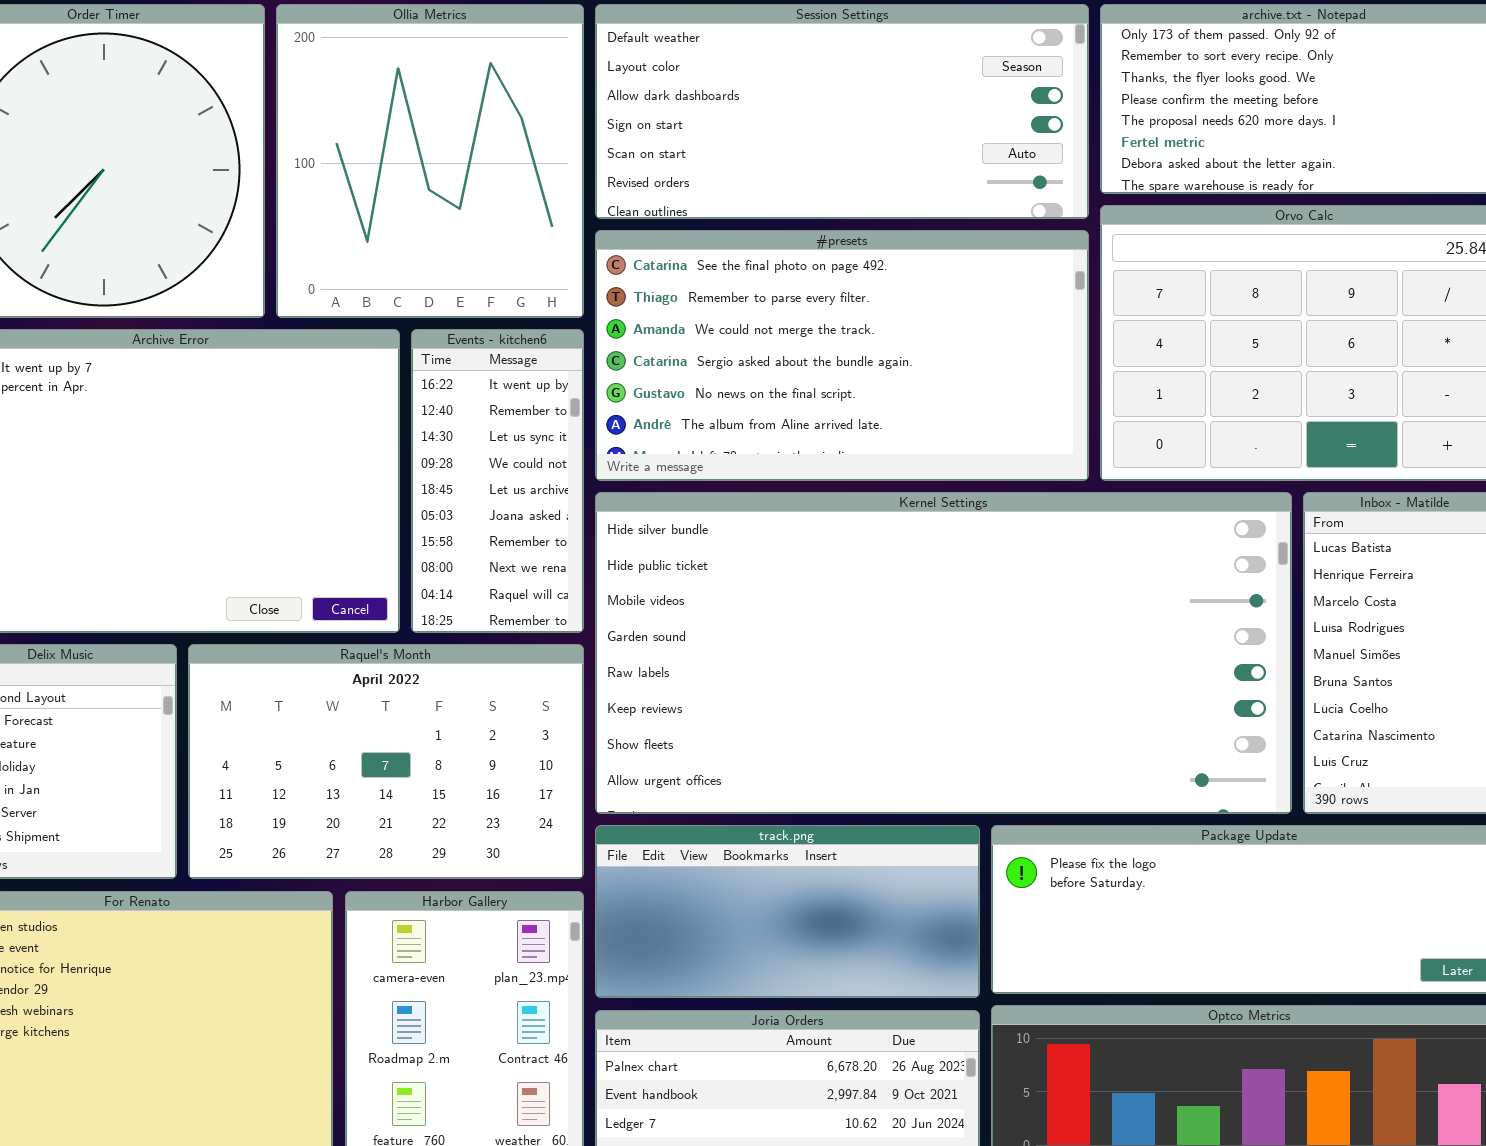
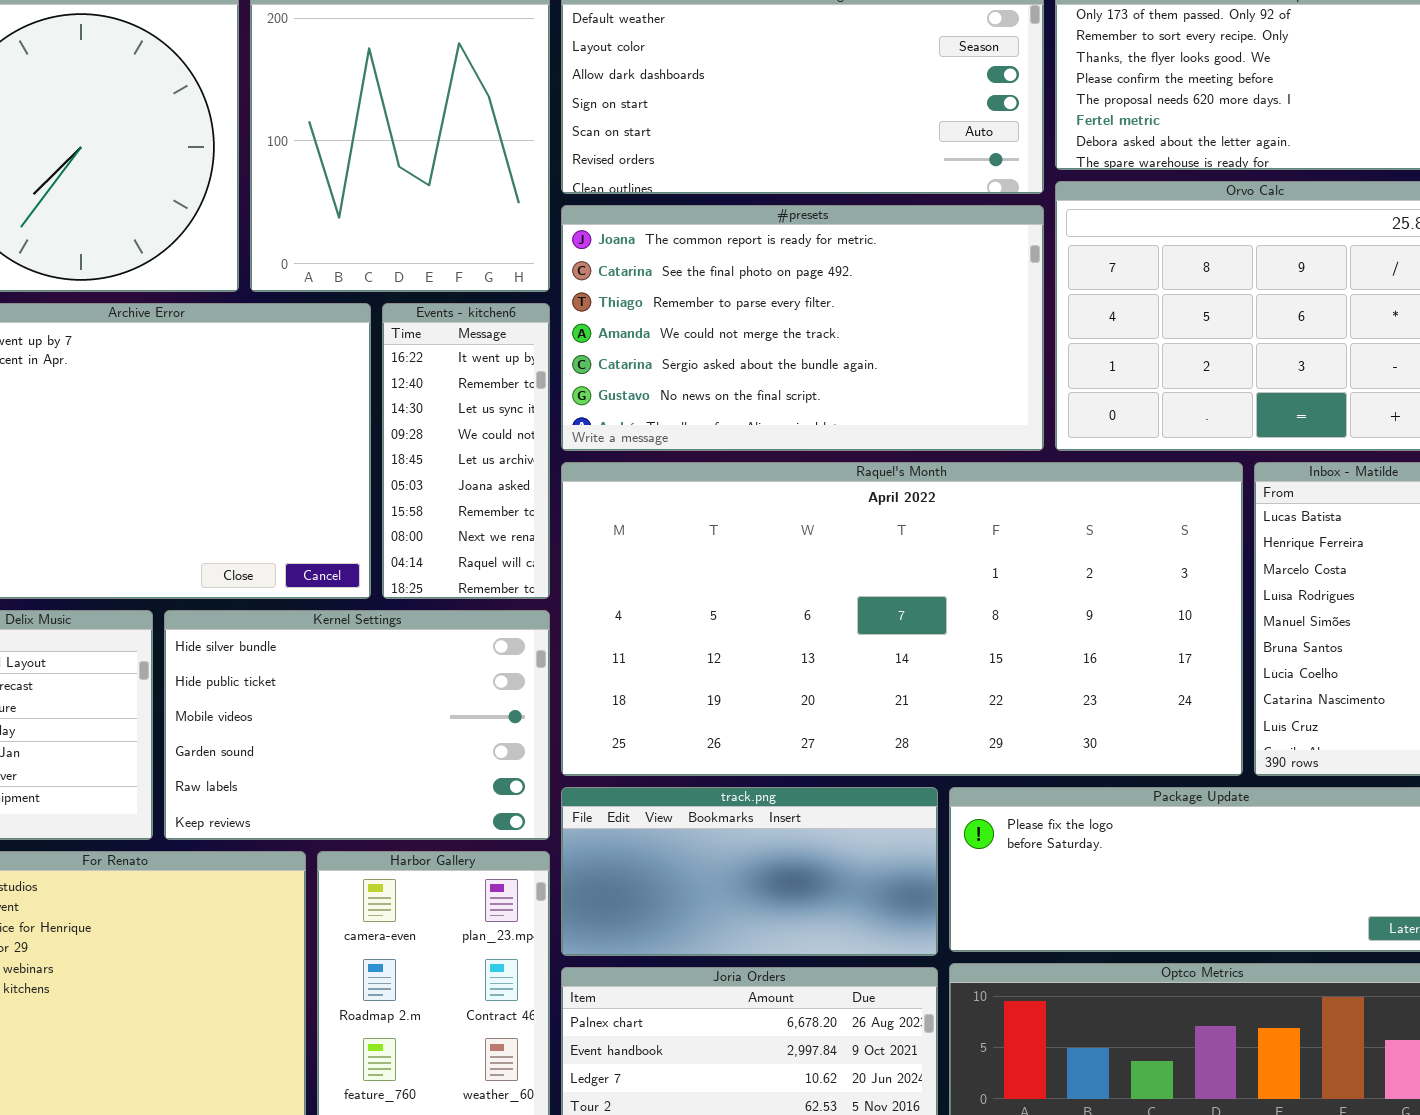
#presets: [595,230,1089,481] -> [561,205,1044,451], scrolled up 1 row
Kernel Settings: [595,492,1292,814] -> [164,610,550,840], moved, resized
Raquel's Month: [188,644,584,879] -> [561,462,1243,776], moved, resized

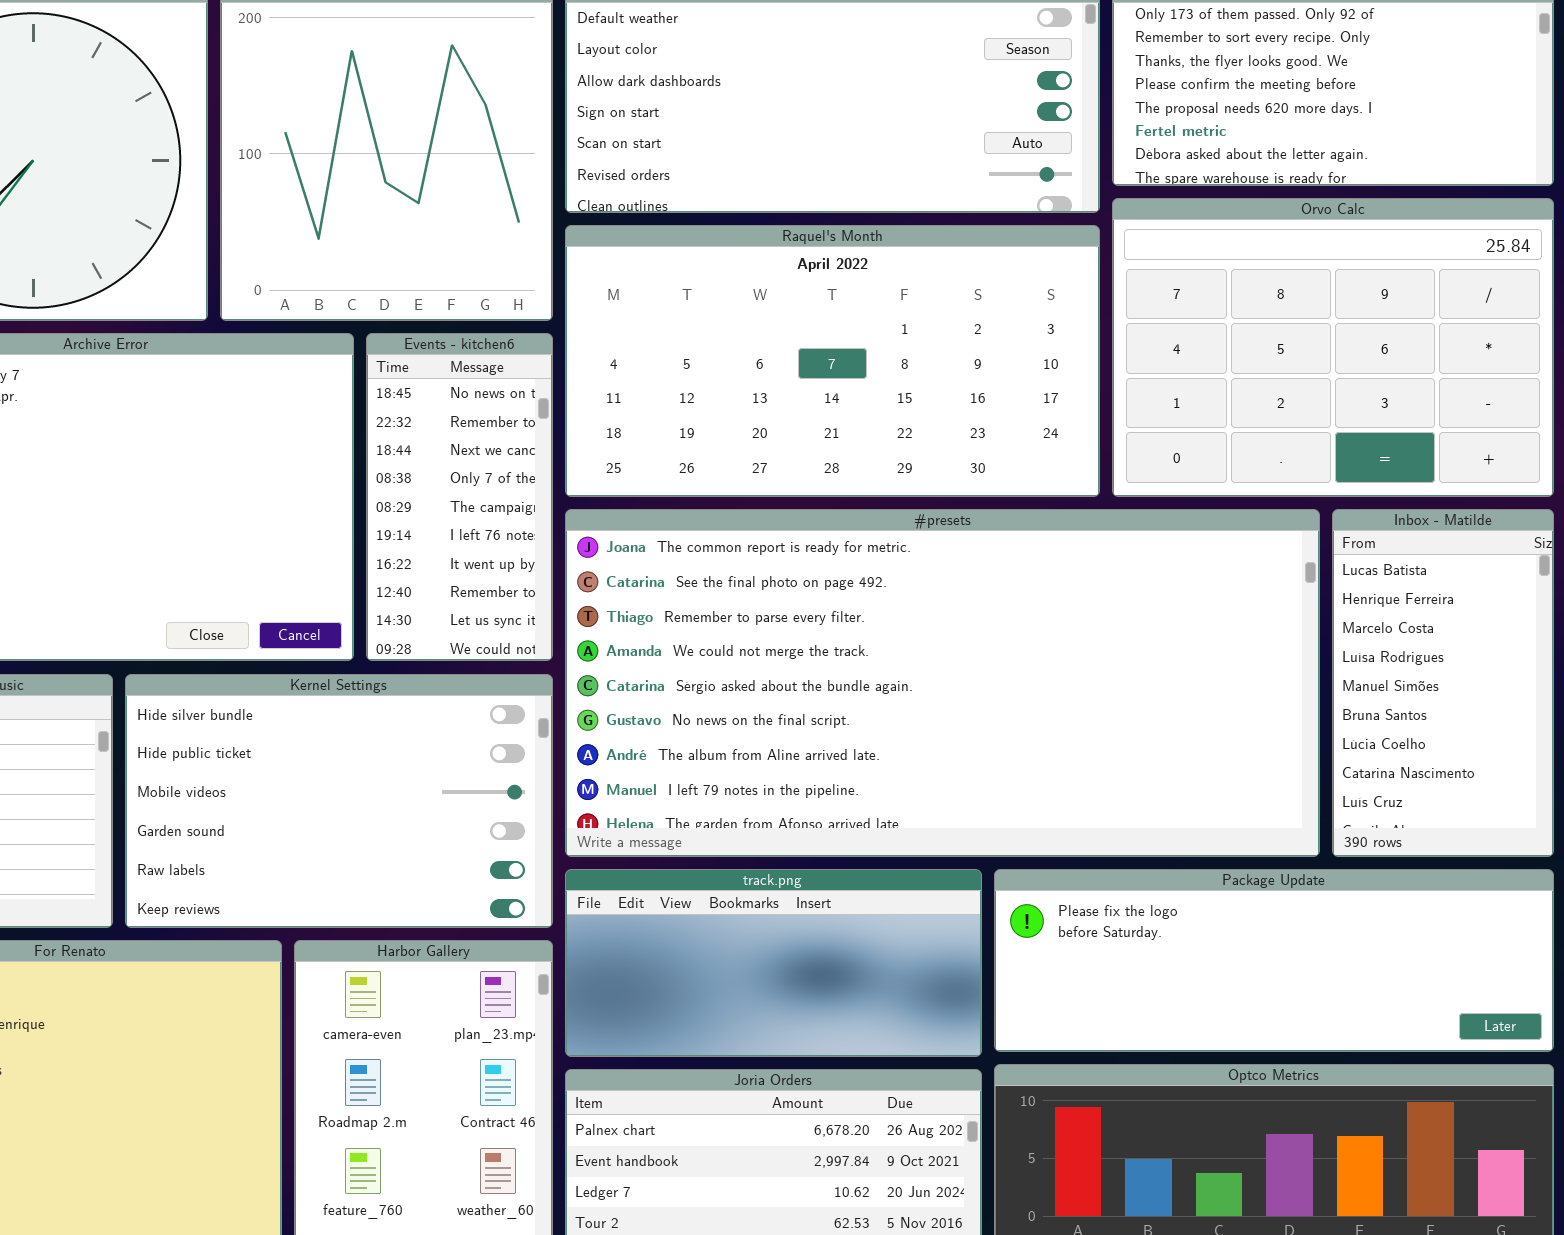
#presets: [561,205,1044,451] -> [565,509,1320,857], moved, resized
Events - kitchen6: [382,303,550,599] -> [366,333,553,661], scrolled up 6 rows
Raquel's Month: [561,462,1243,776] -> [565,225,1100,497], moved, resized

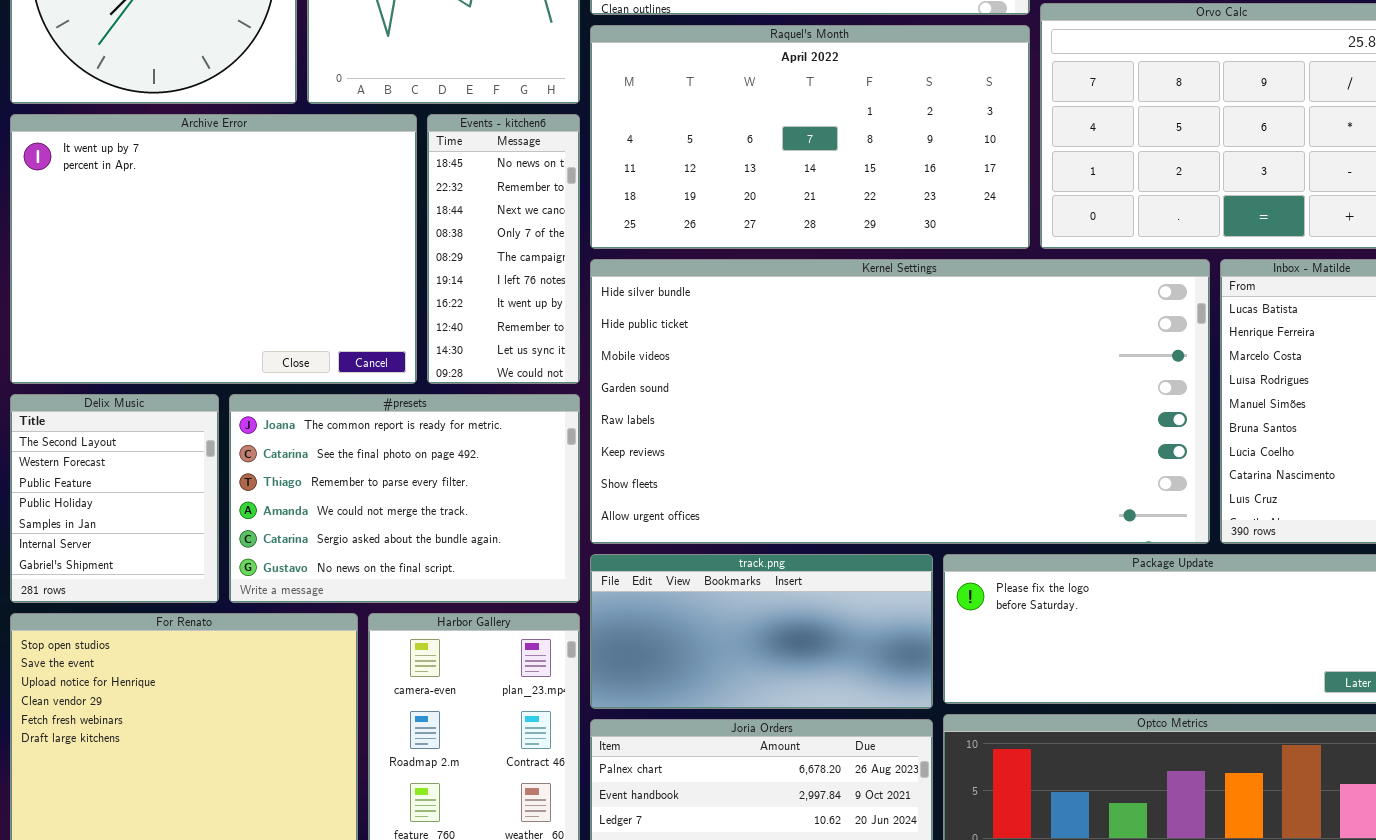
#presets: [565,509,1320,857] -> [229,394,580,603], moved, resized
Kernel Settings: [125,674,553,928] -> [590,259,1210,544], moved, resized

